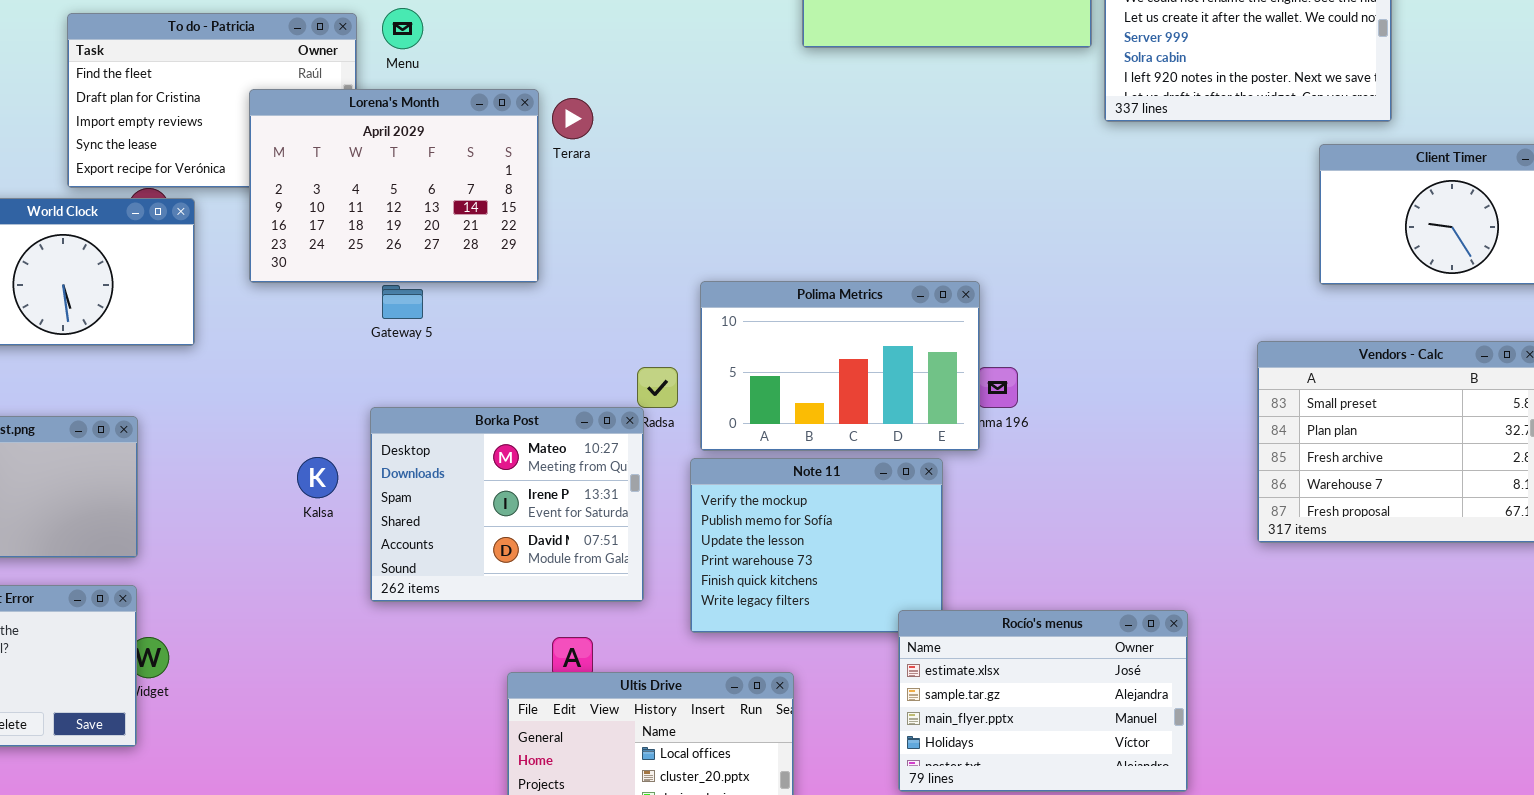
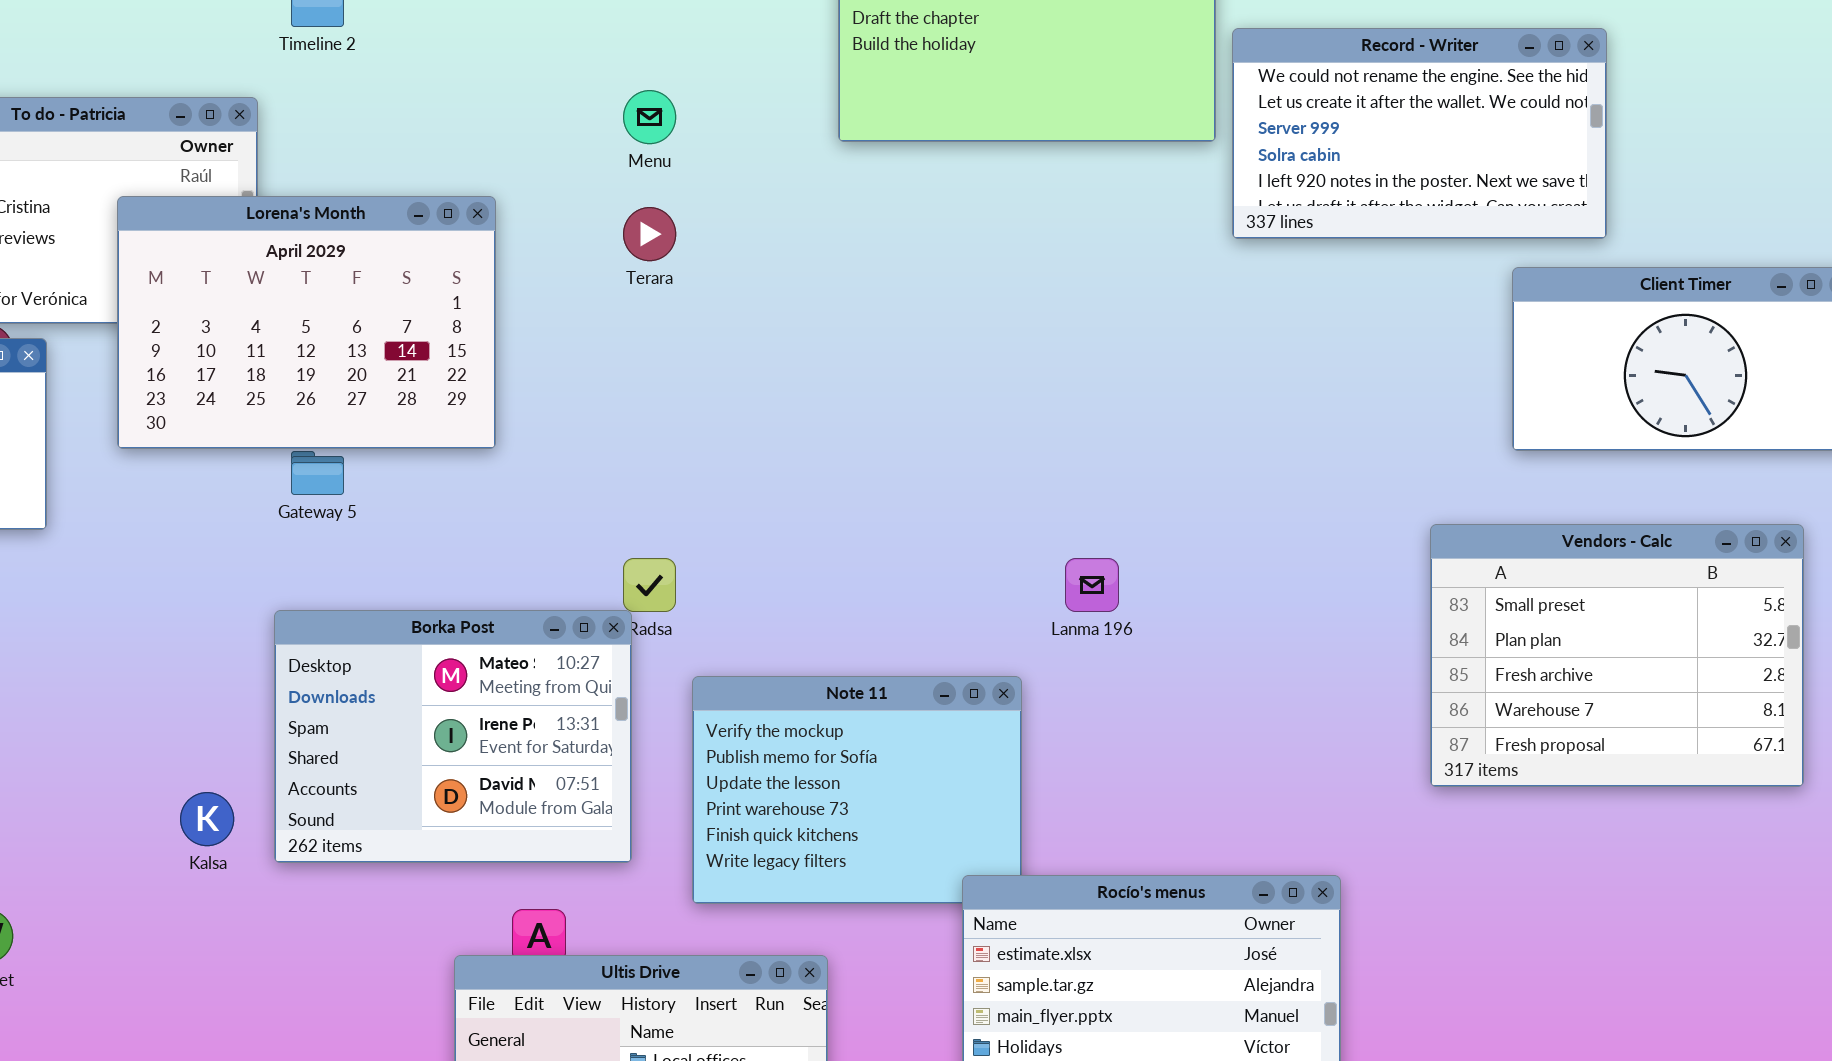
Menu: [382,8,423,49] -> [623,90,676,144], moved
Terara: [552,98,593,139] -> [623,207,676,261], moved
Polima Metrics: [700,281,980,451] -> none, closed
Kalsa: [297,457,338,498] -> [180,792,234,846], moved

